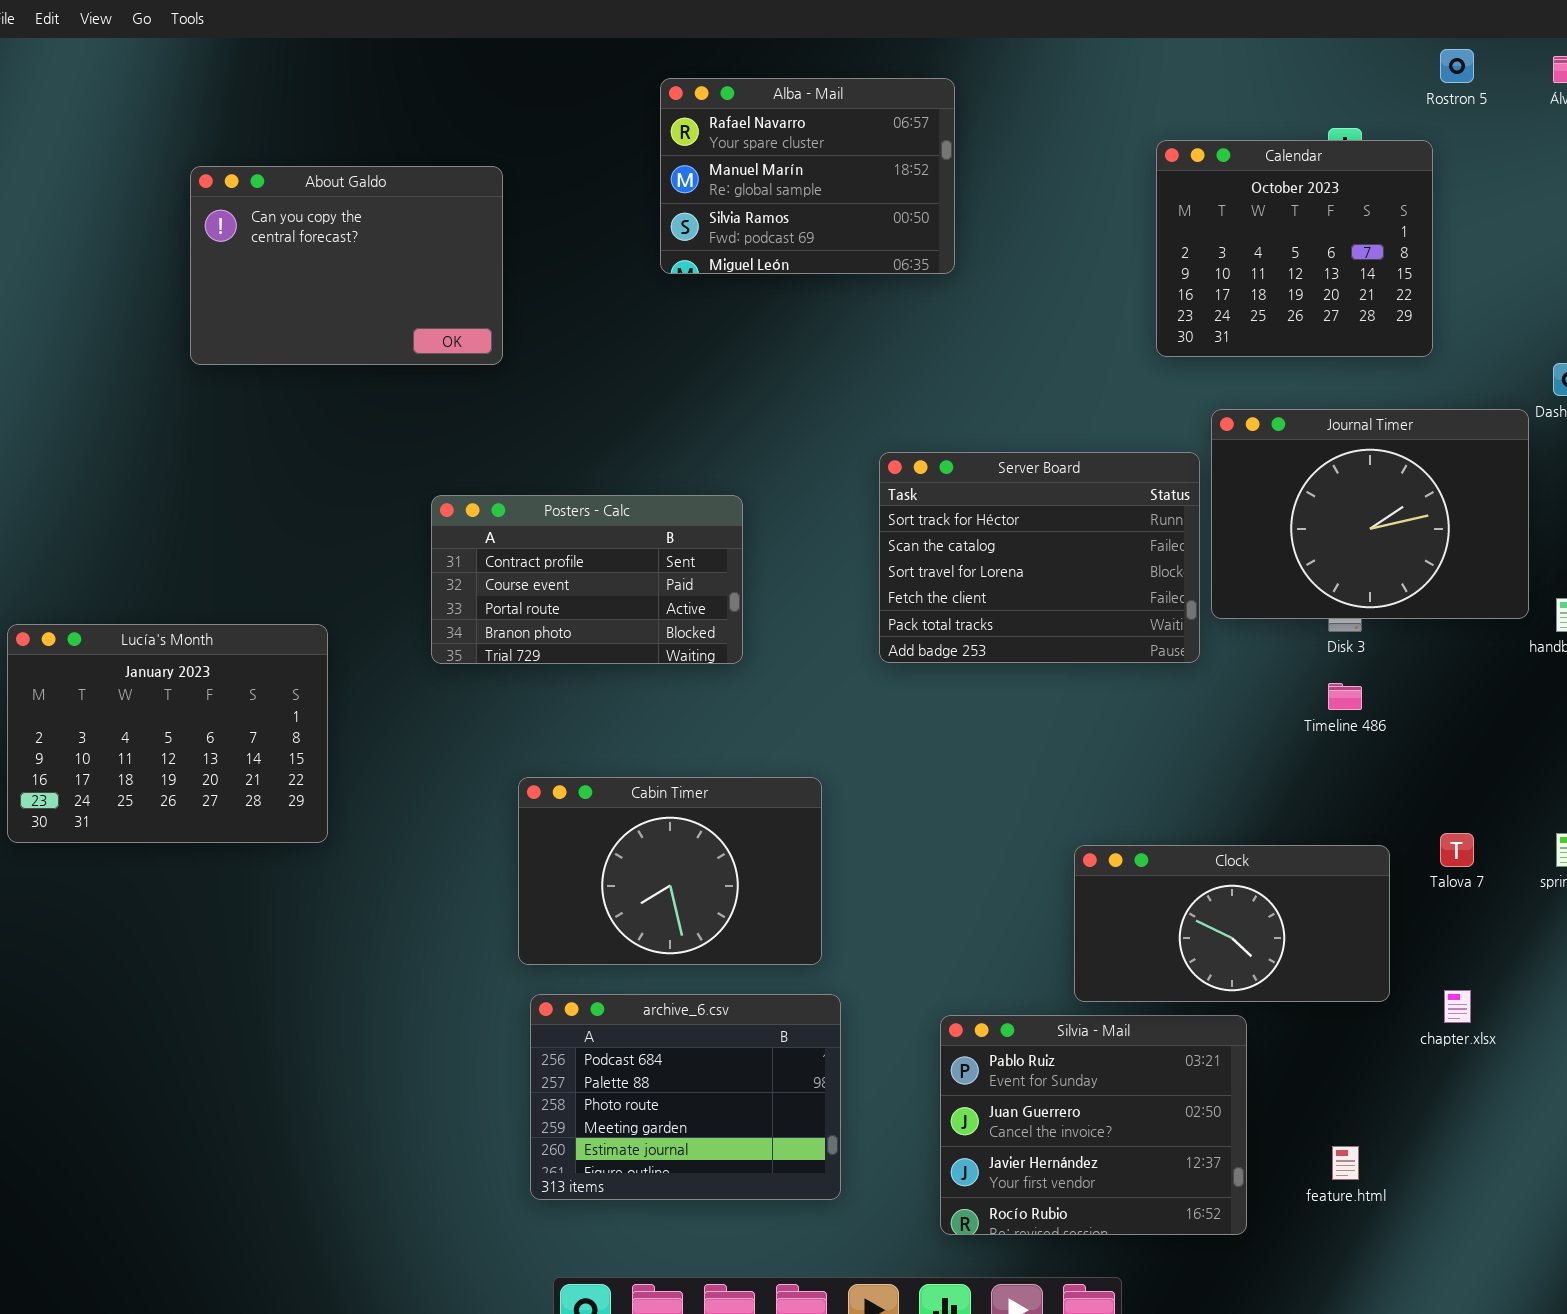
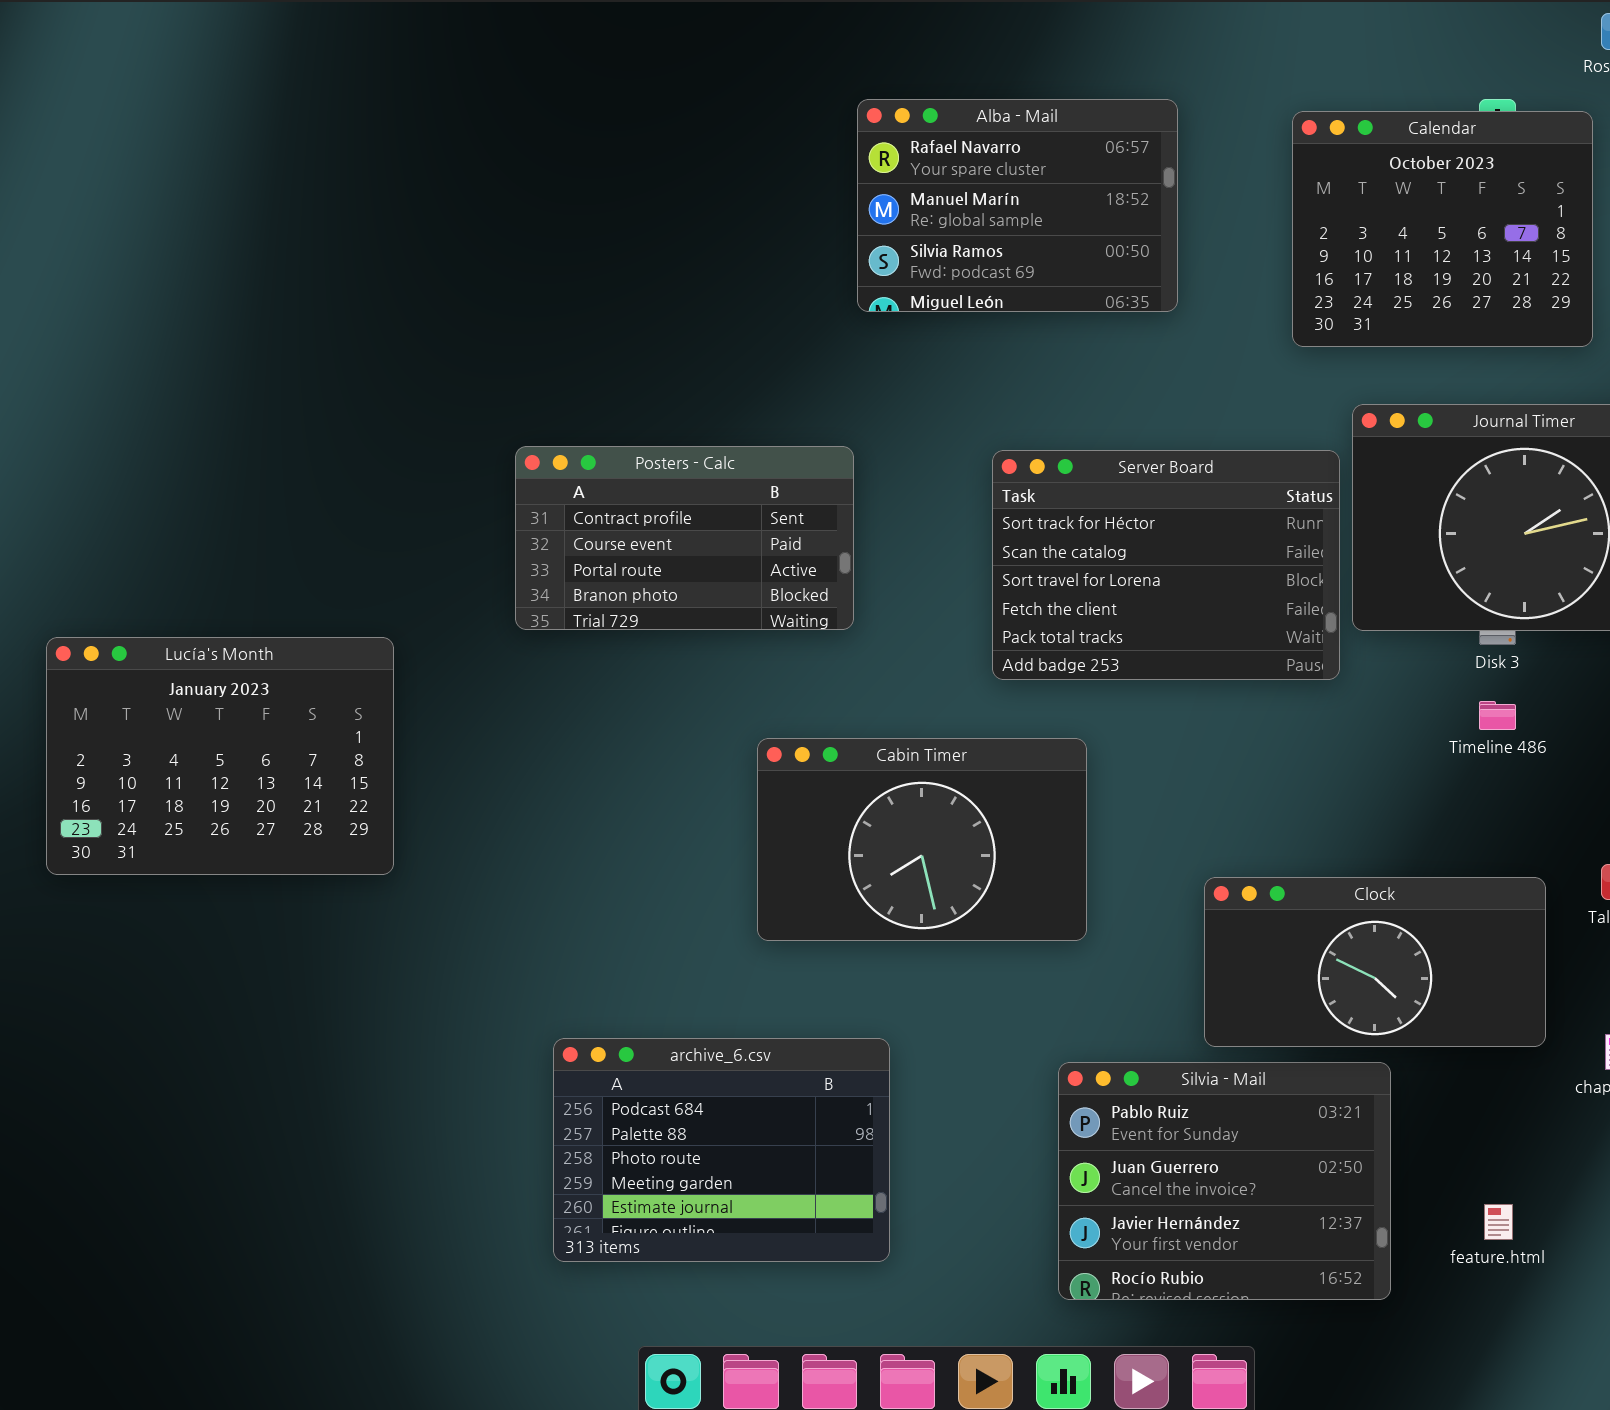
Alba - Mail: [660,78,955,274] -> [857,99,1178,312], moved
About Galdo: [190,166,503,365] -> none, closed
Posters - Calc: [431,495,743,664] -> [515,446,854,630], moved
Cabin Timer: [518,777,822,965] -> [757,738,1087,941], moved
archive_6.csv: [530,994,841,1200] -> [553,1038,890,1262], moved

